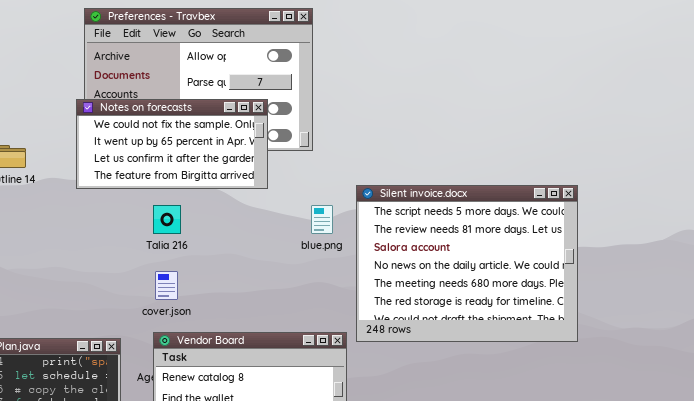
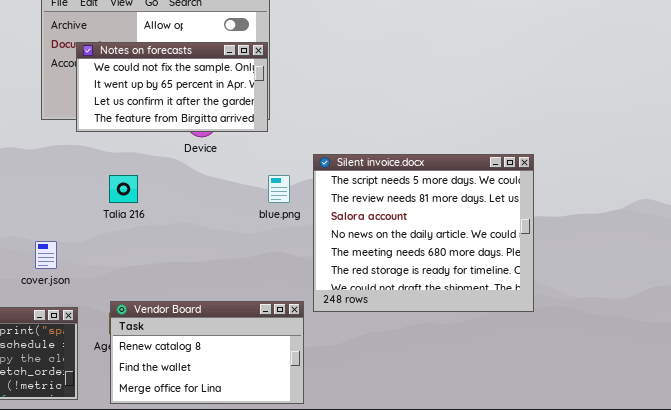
Notes on forecasts: [76,99,268,189] -> [76,42,268,132], moved
cover.json: [155,271,178,300] -> [35,241,57,269], moved

